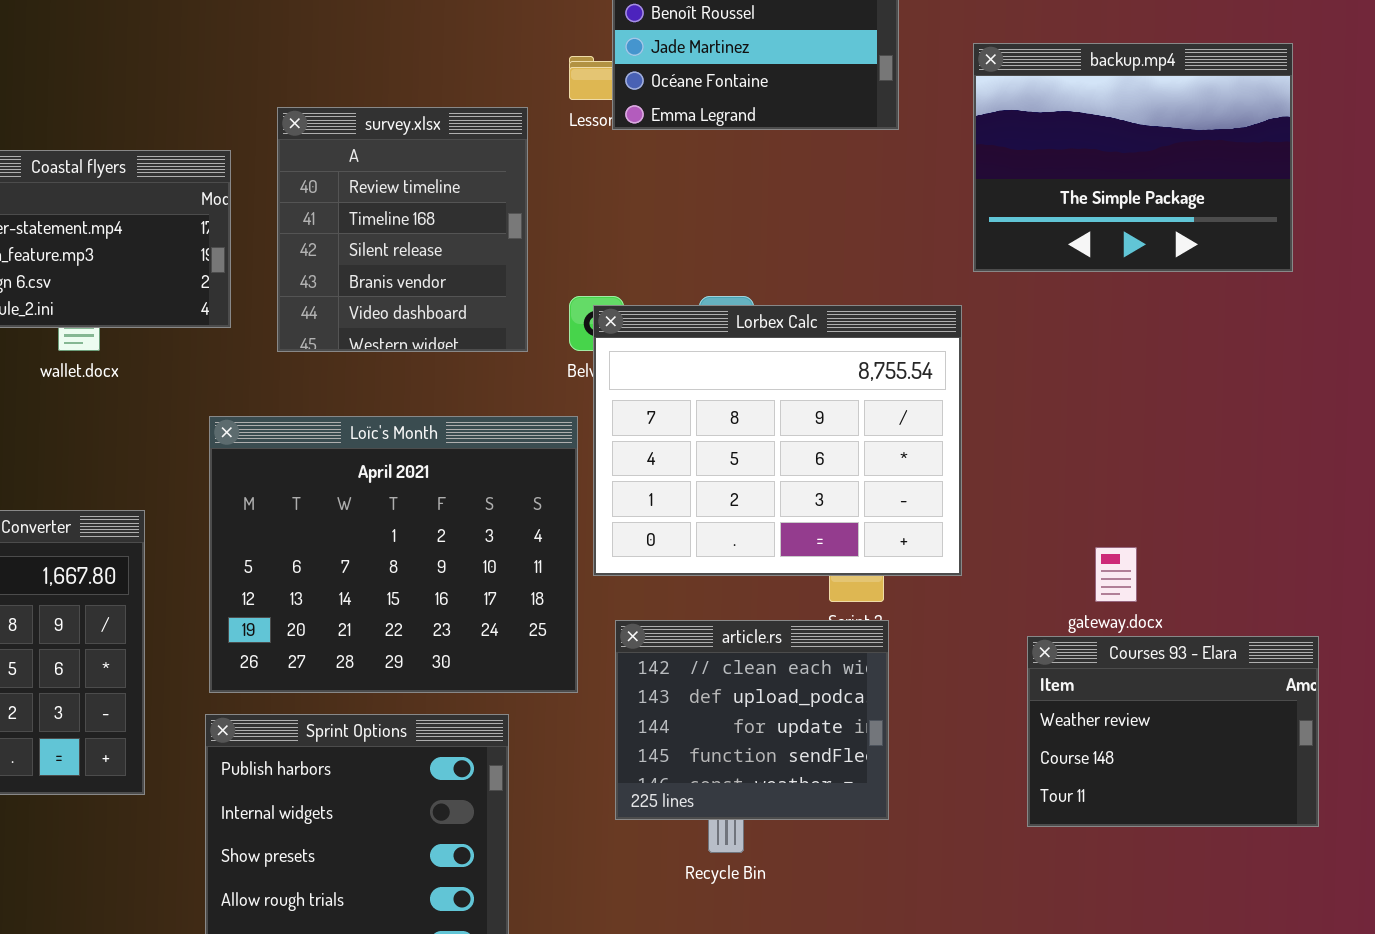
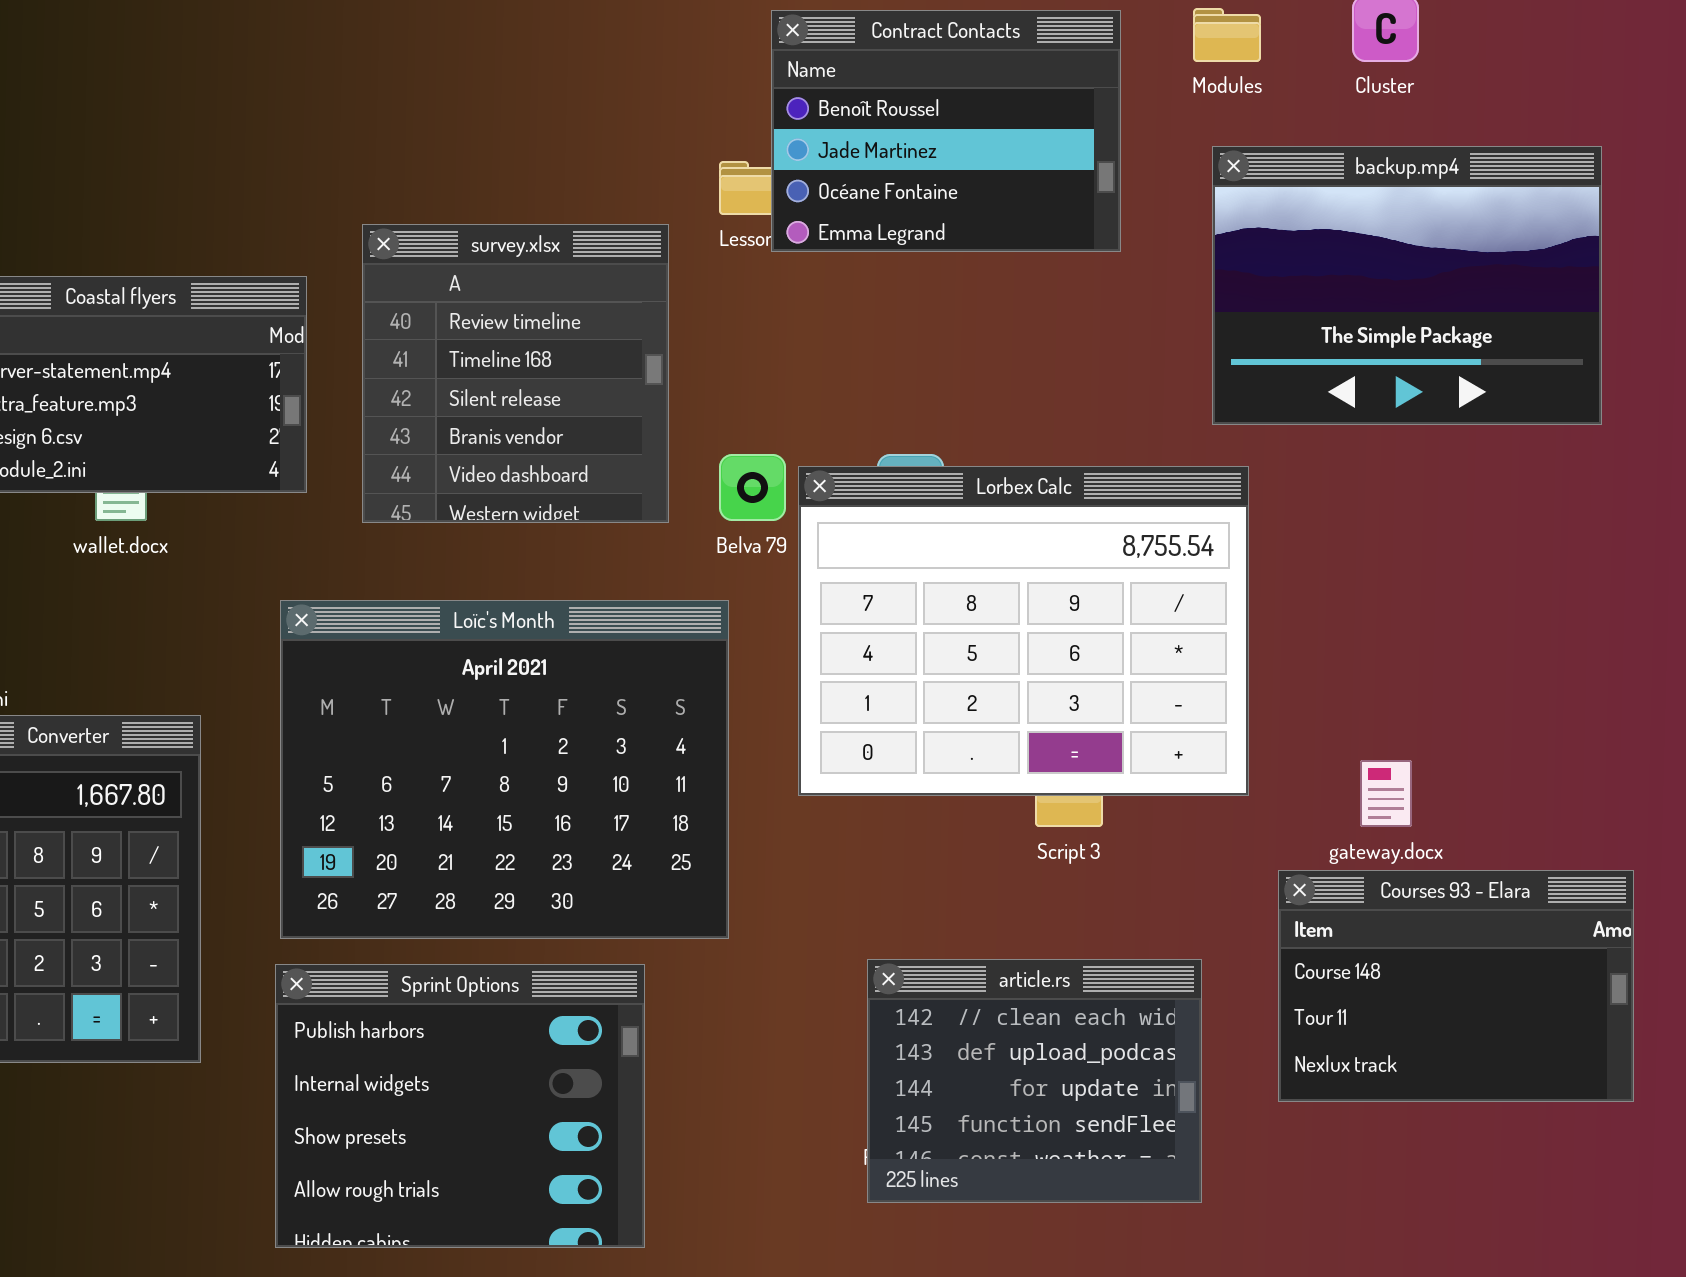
Lorbex Calc: [593,305,962,576] -> [798,466,1249,796], moved
article.rs: [615,620,889,820] -> [867,959,1202,1203], moved
Courses 93 - Elara: [1027,636,1319,827] -> [1278,870,1634,1102], scrolled down 1 row

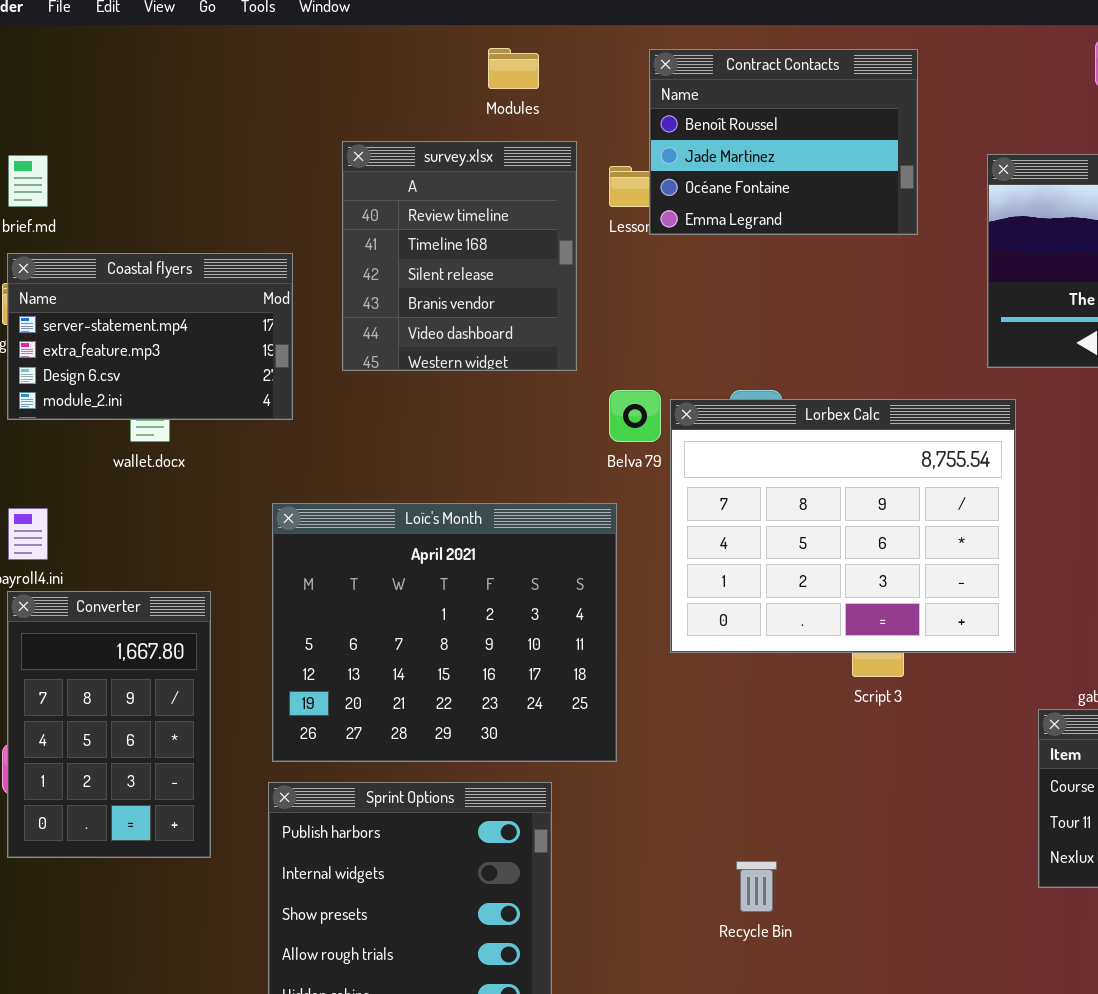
Modules: [1193,8,1261,62] -> [488,48,539,89], moved
survey.xlsx: [362,224,669,523] -> [342,141,577,371], moved
article.rs: [867,959,1202,1203] -> none, closed

